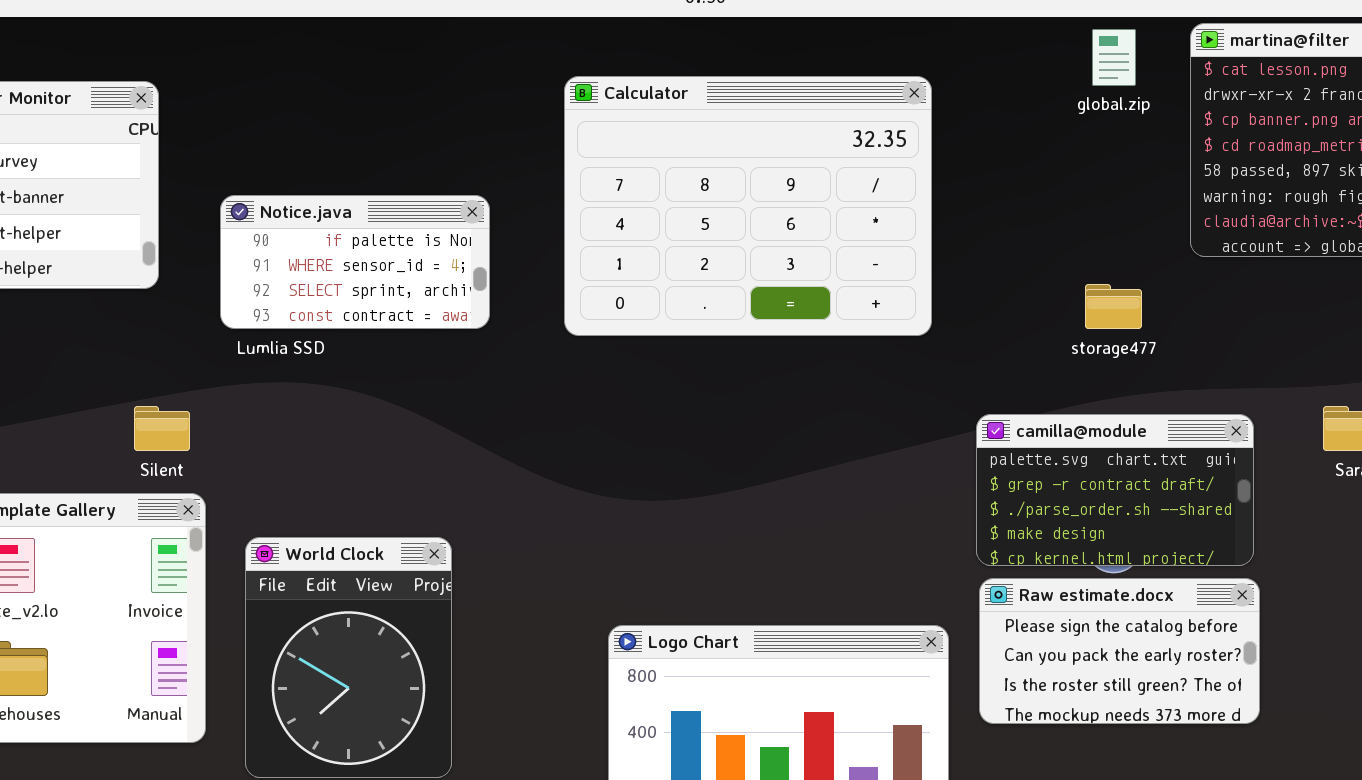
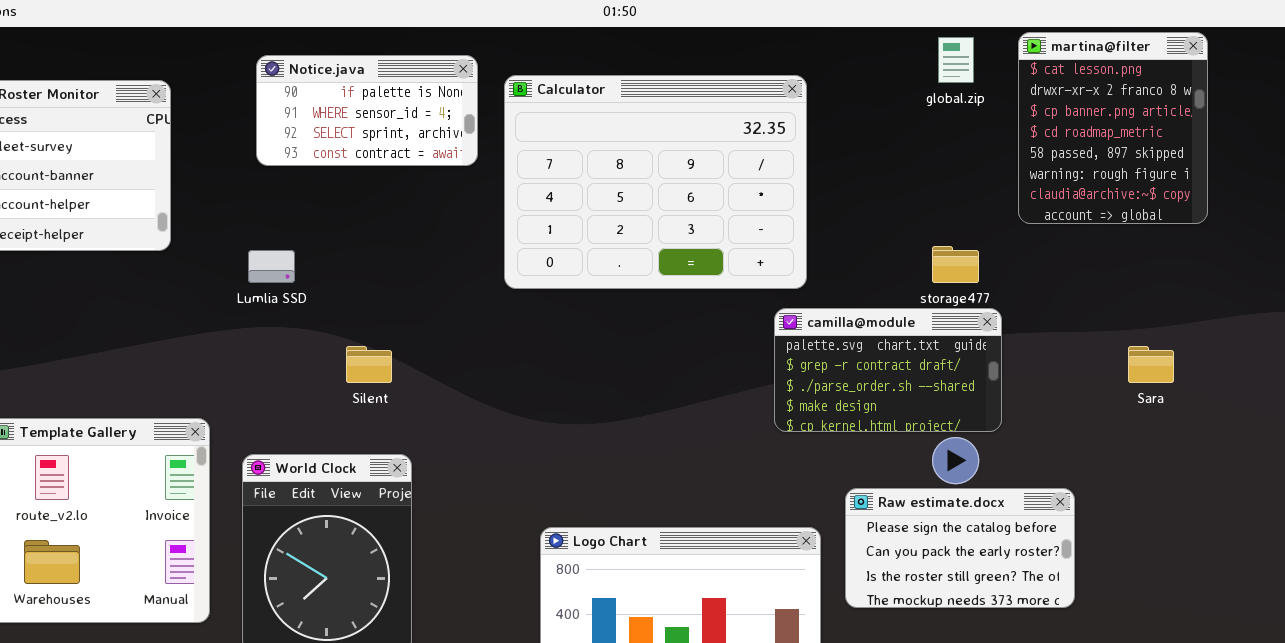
Notice.java: [220,195,490,329] -> [256,55,478,166], moved
Silent: [134,406,190,451] -> [346,346,392,383], moved
camilla@module: [976,414,1254,566] -> [774,308,1002,432], moved

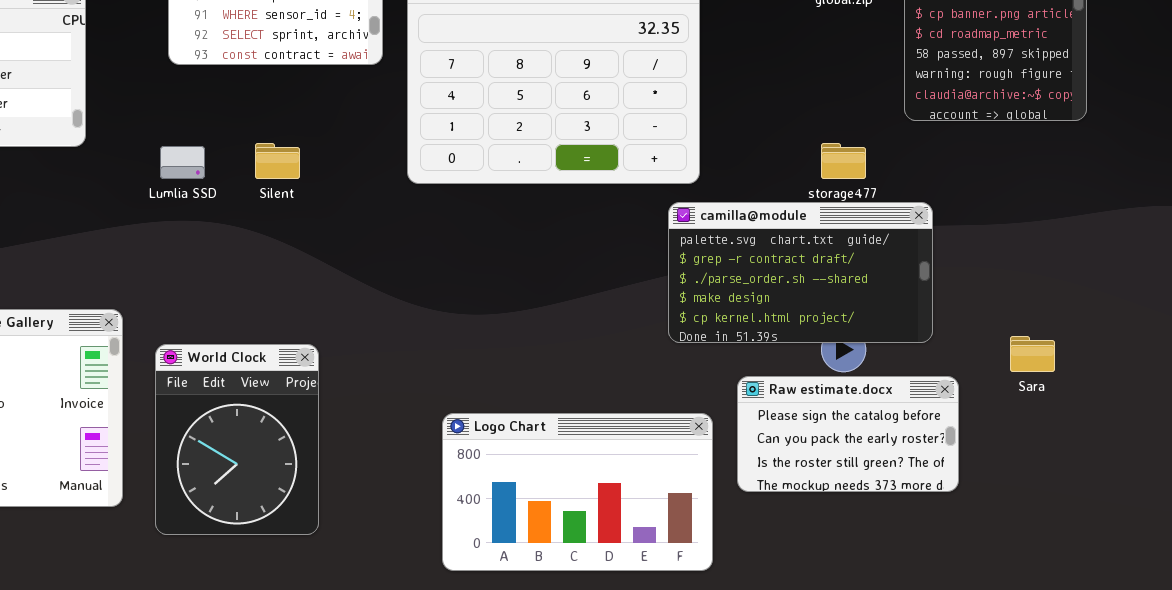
camilla@module: [774,308,1002,432] -> [668,202,933,343], resized
Silent: [346,346,392,383] -> [255,143,300,179], moved
Sara: [1128,346,1174,383] -> [1010,336,1055,372], moved

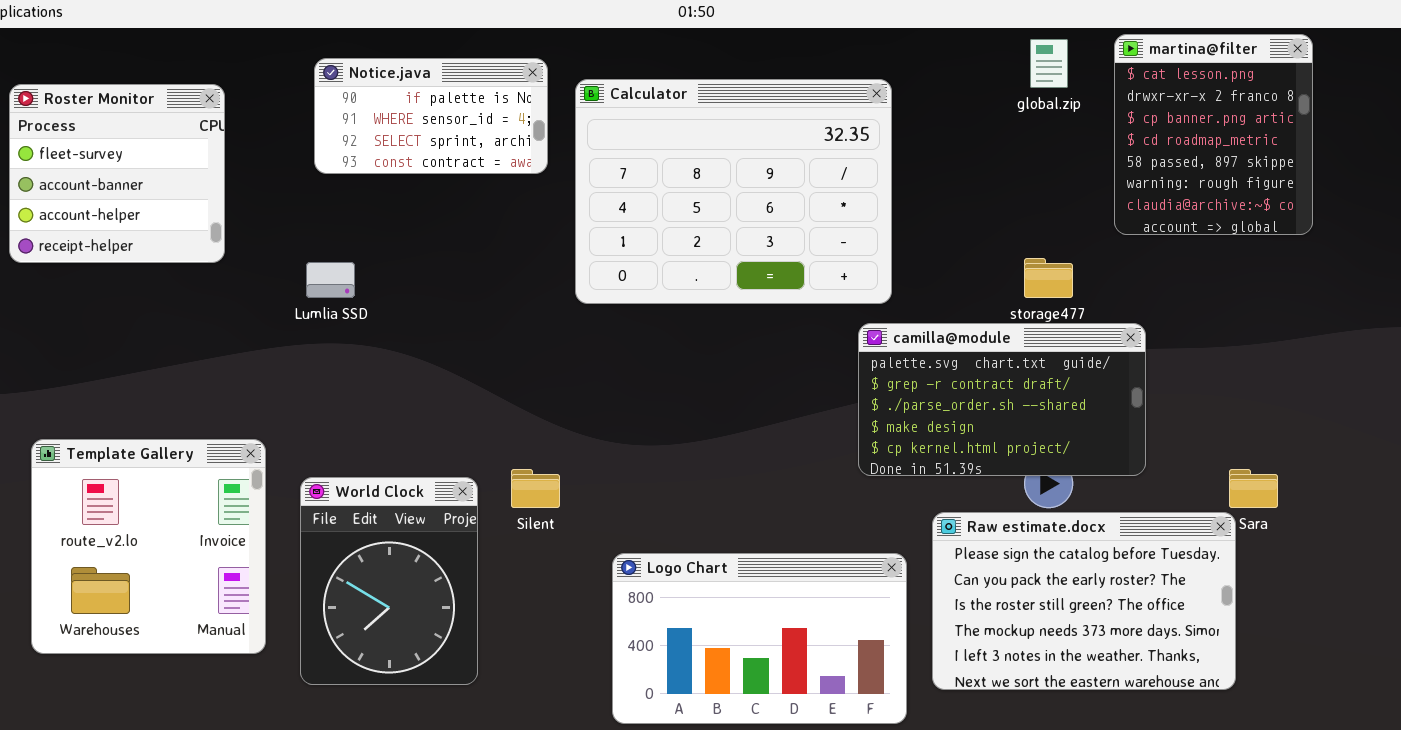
Silent: [255,143,300,179] -> [511,469,560,508], moved
Raw estimate.docx: [737,376,959,492] -> [932,512,1236,690], resized

